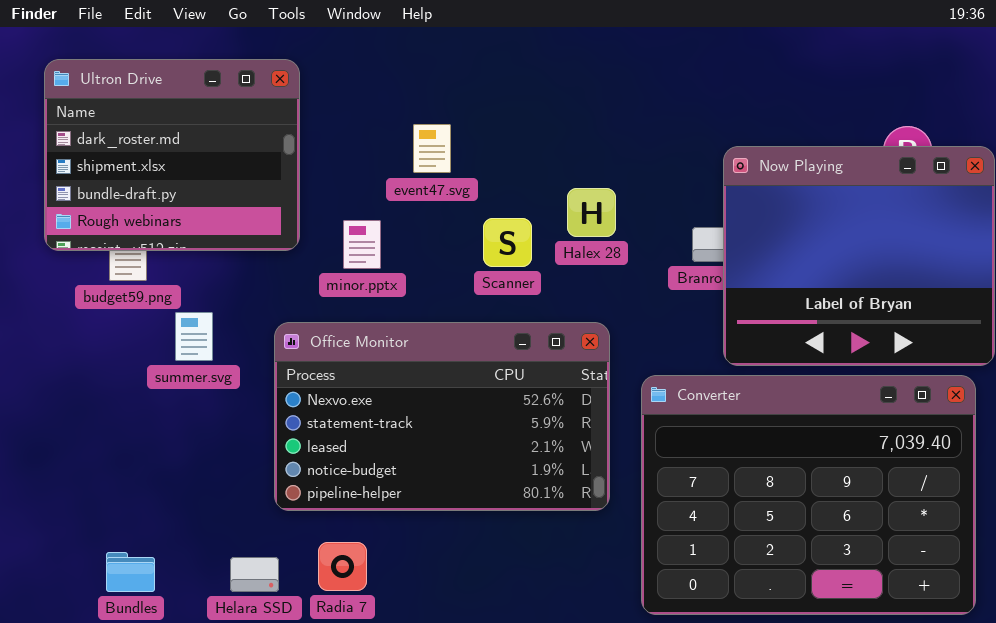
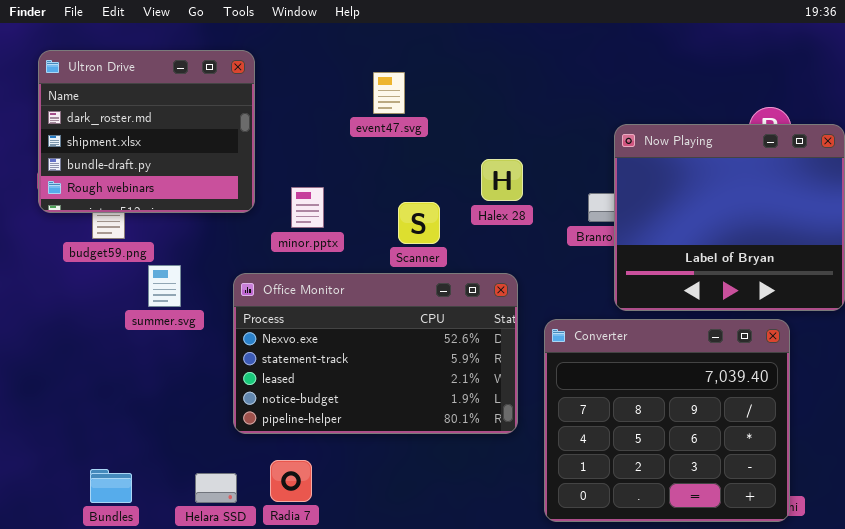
event47.svg: [413,124,451,173] -> [373,72,405,114], moved
Scanner: [483,218,532,267] -> [398,202,440,244], moved
Converter: [641,375,976,615] -> [544,319,790,522], resized

